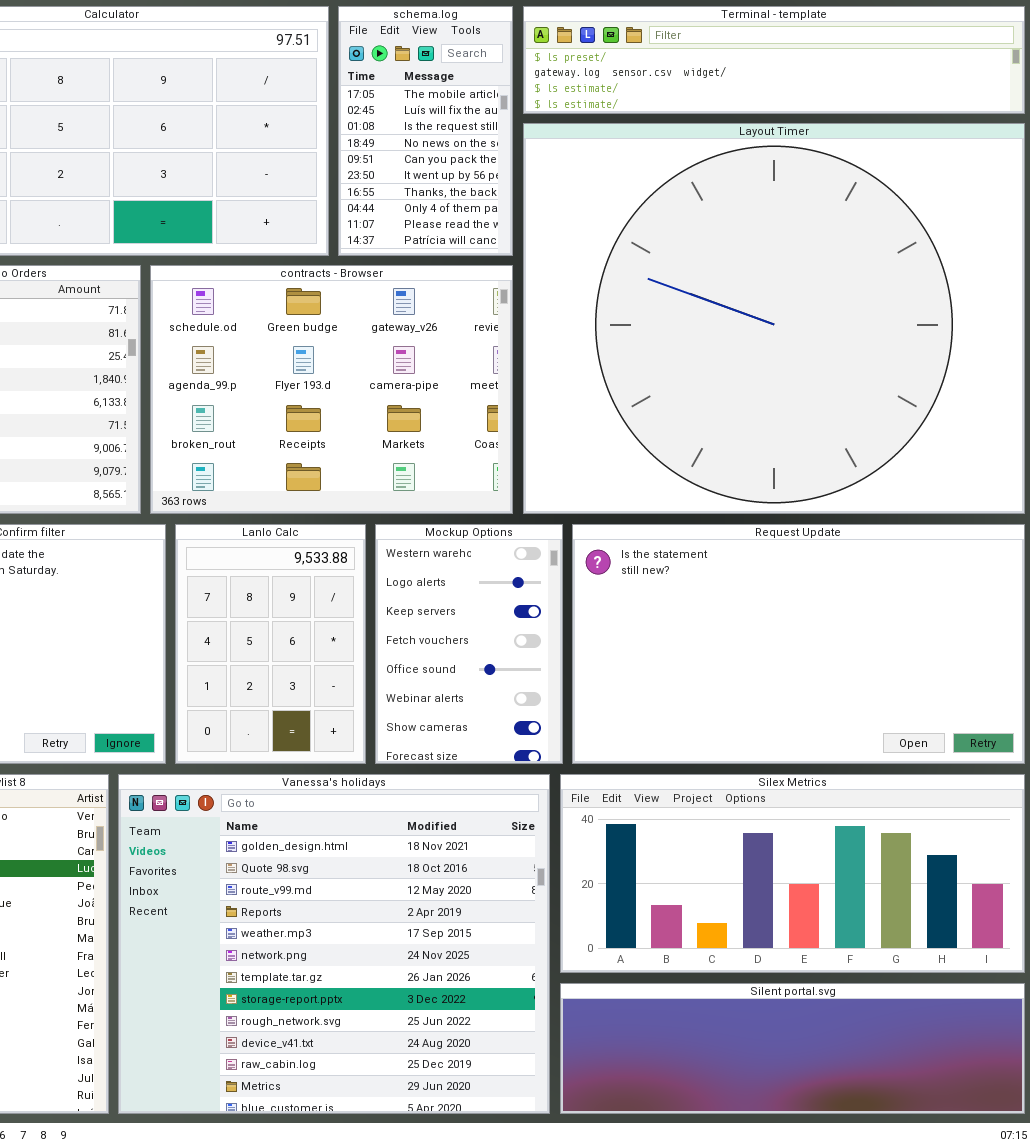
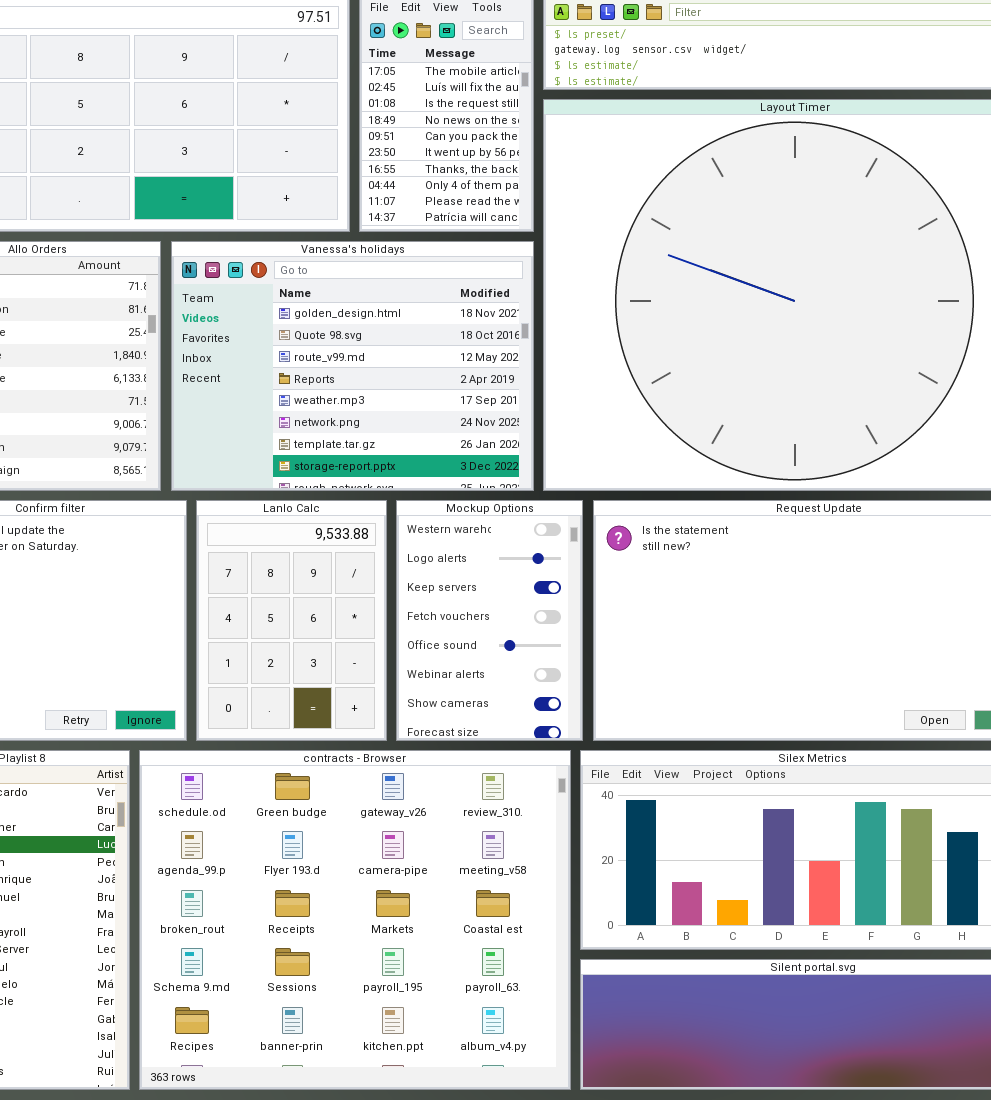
contracts - Browser: [150,265,513,514] -> [139,750,571,1090], moved, resized
Vanessa's holidays: [118,774,550,1114] -> [171,241,534,491], moved, resized

